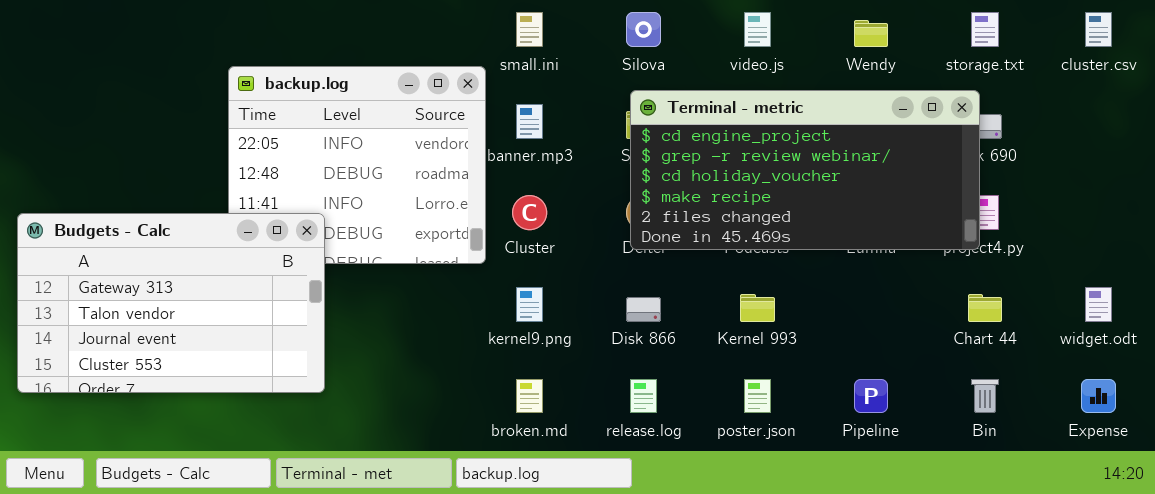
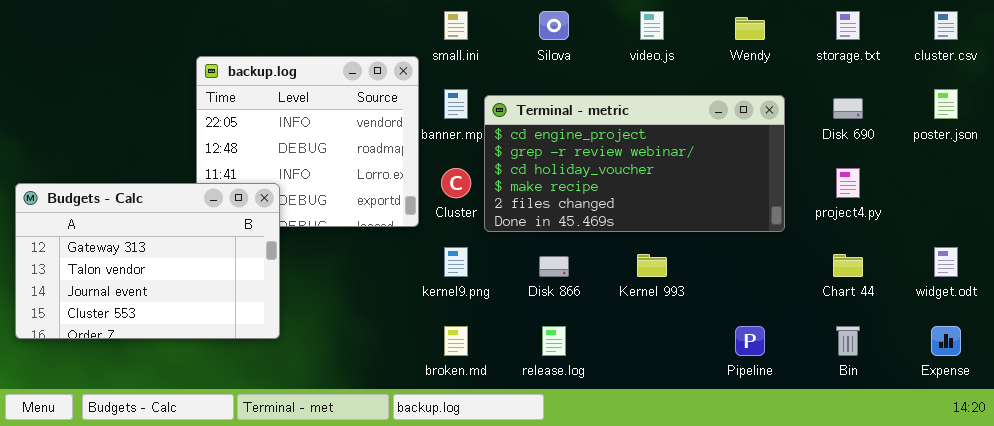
Terminal - metric: [630,90,980,250] -> [484,95,785,232], moved
poster.json: [744,379,771,413] -> [934,89,958,119], moved

